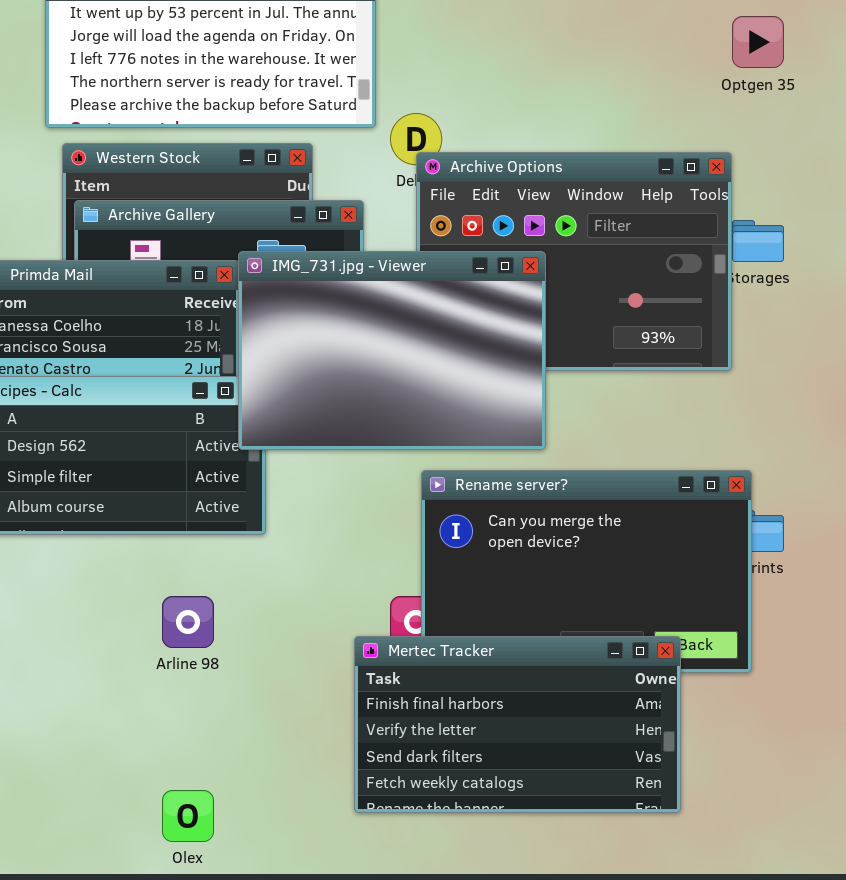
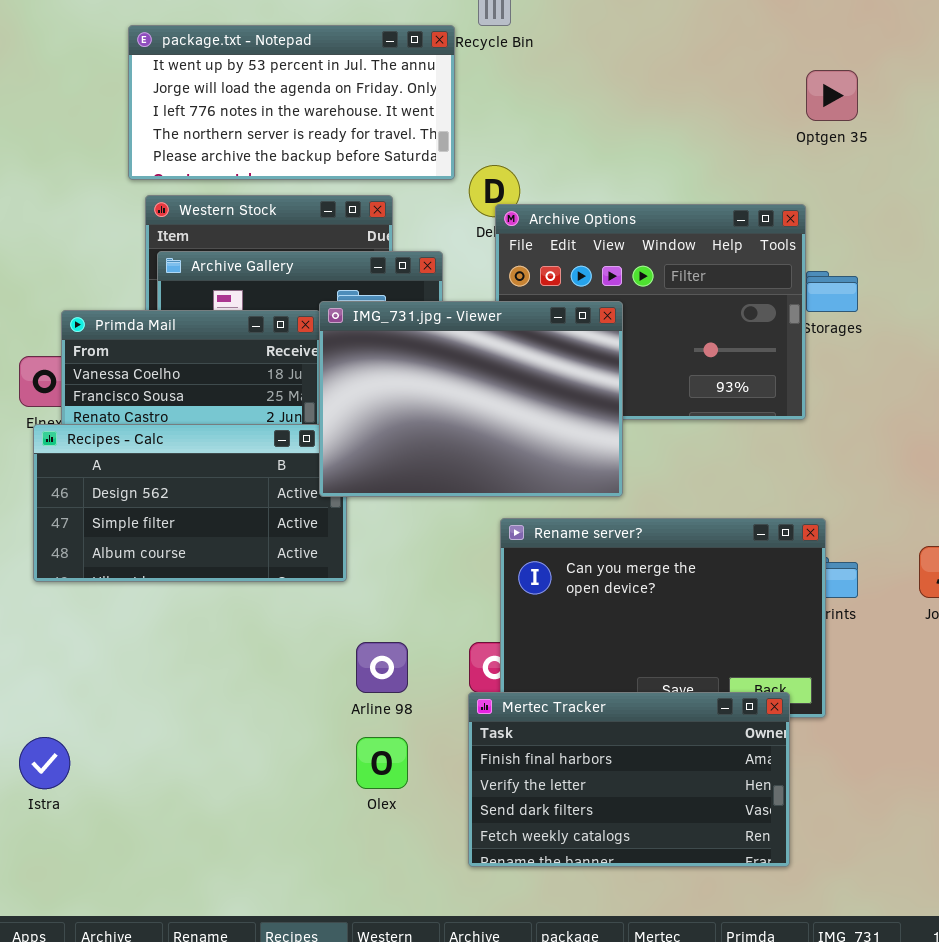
Arline 98: [162,596,214,648] -> [356,642,408,693], moved
Mertec Tracker: [354,636,681,813] -> [468,692,790,867], moved
Olex: [162,790,214,842] -> [356,737,408,789], moved

